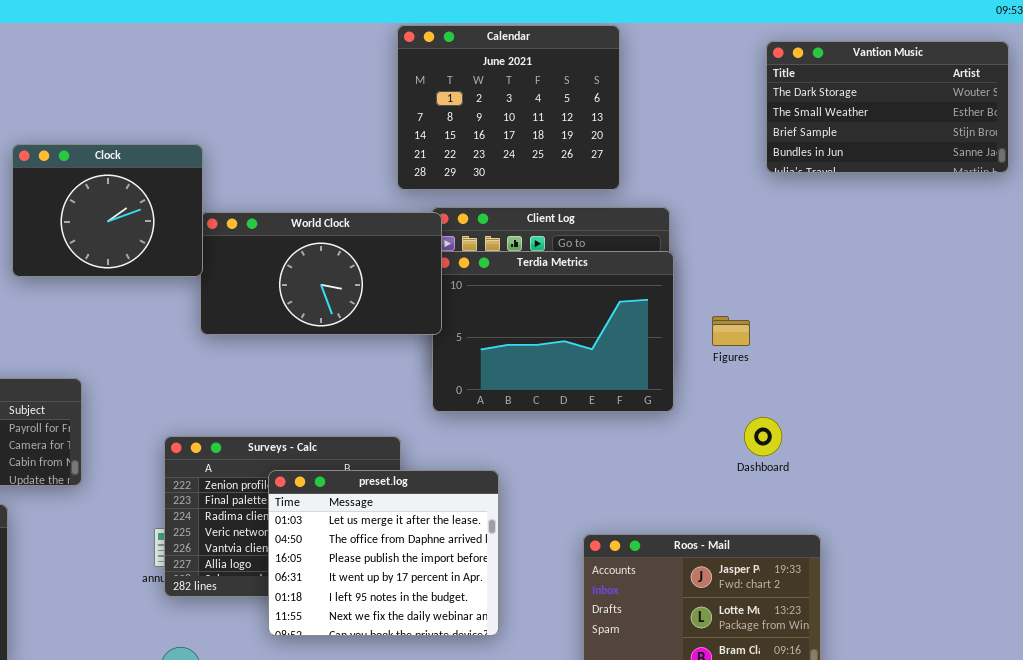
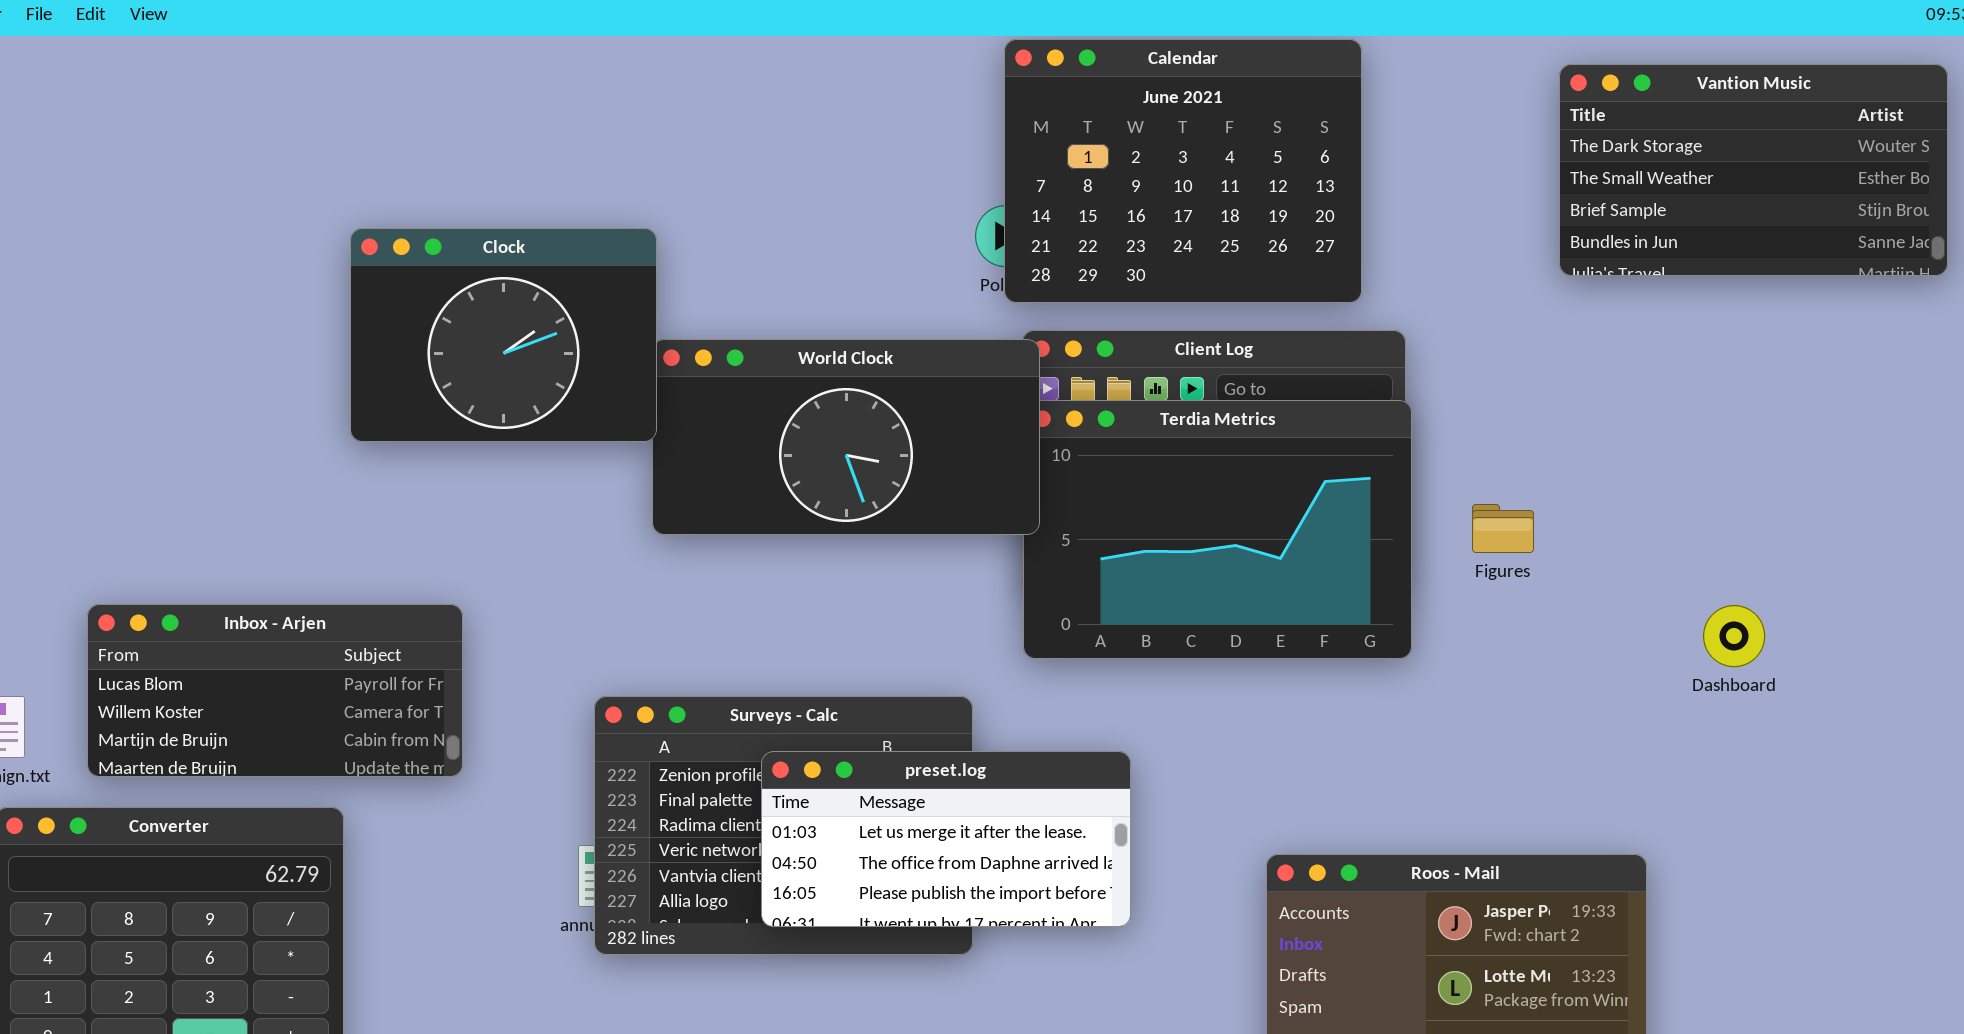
Calendar: [397,25,620,190] -> [1004,39,1362,303], moved
Dashboard: [744,417,782,456] -> [1703,605,1765,667], moved
preset.log: [268,470,499,636] -> [761,751,1131,927], resized

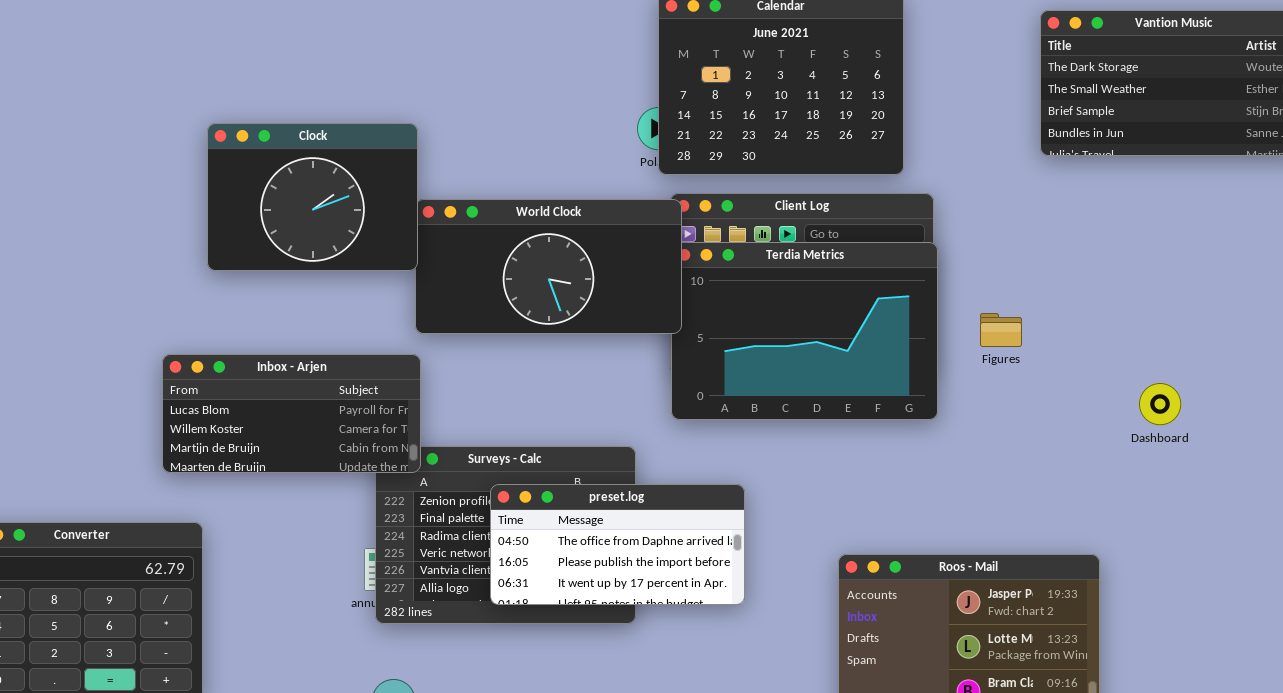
Inbox - Arjen: [87,604,463,777] -> [162,354,421,473], moved
preset.log: [761,751,1131,927] -> [490,484,745,605], scrolled down 1 row

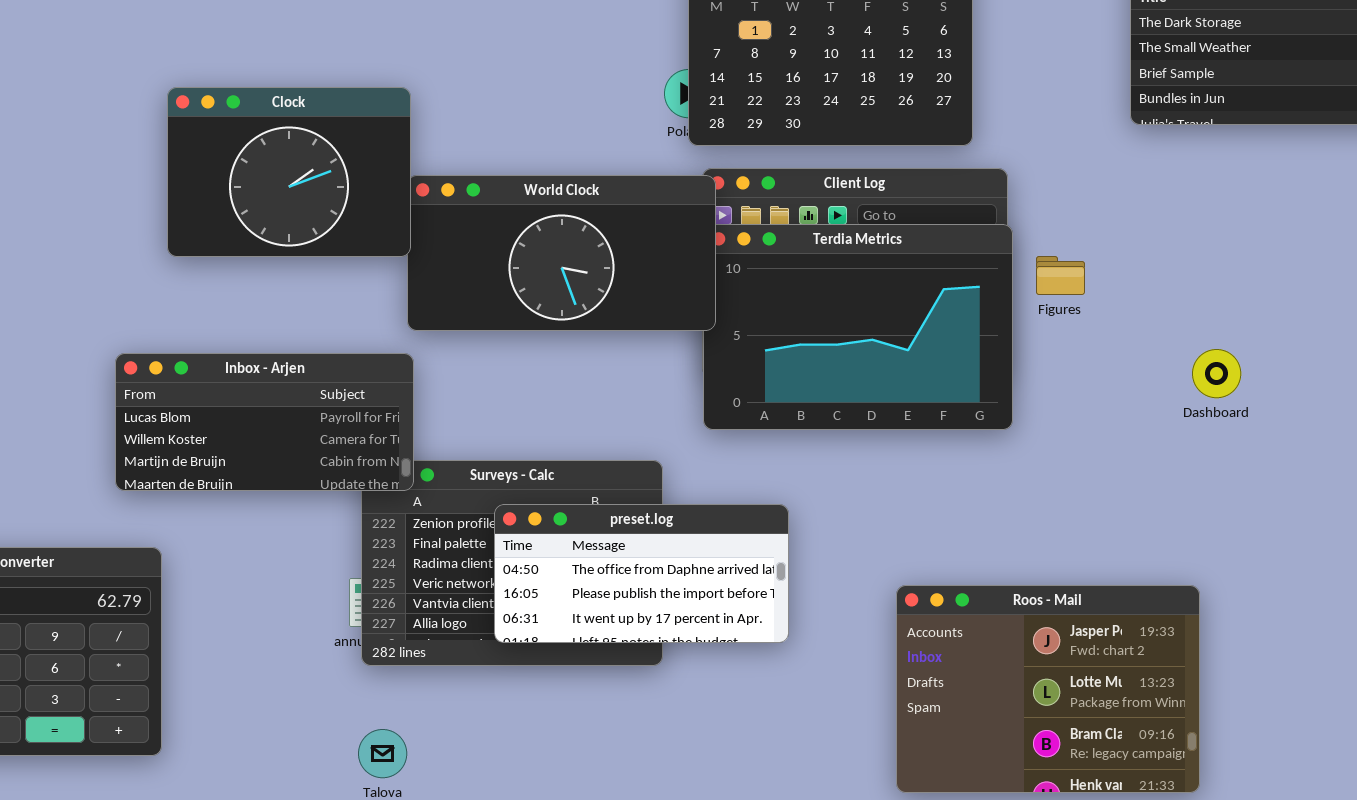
Figures: [980,313,1022,347] -> [1036,256,1085,295], moved
Dashboard: [1139,383,1181,425] -> [1192,349,1241,398], moved

